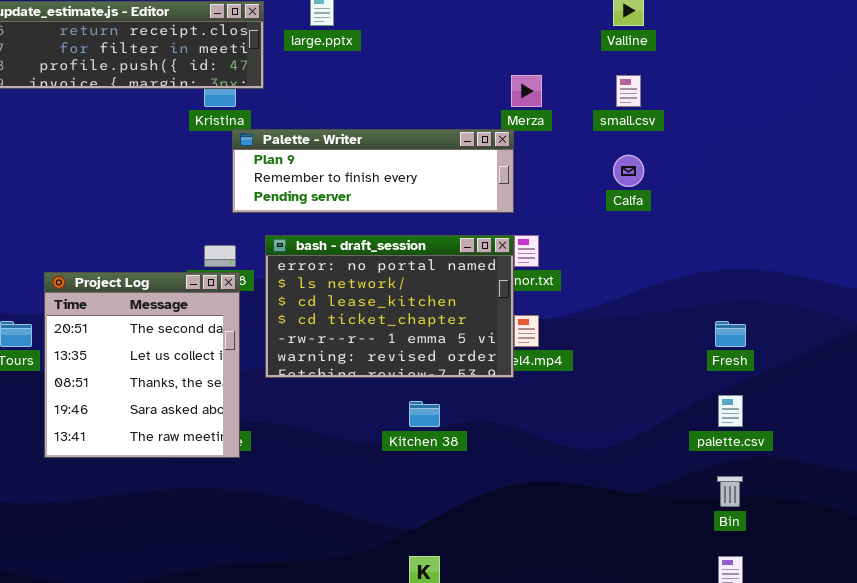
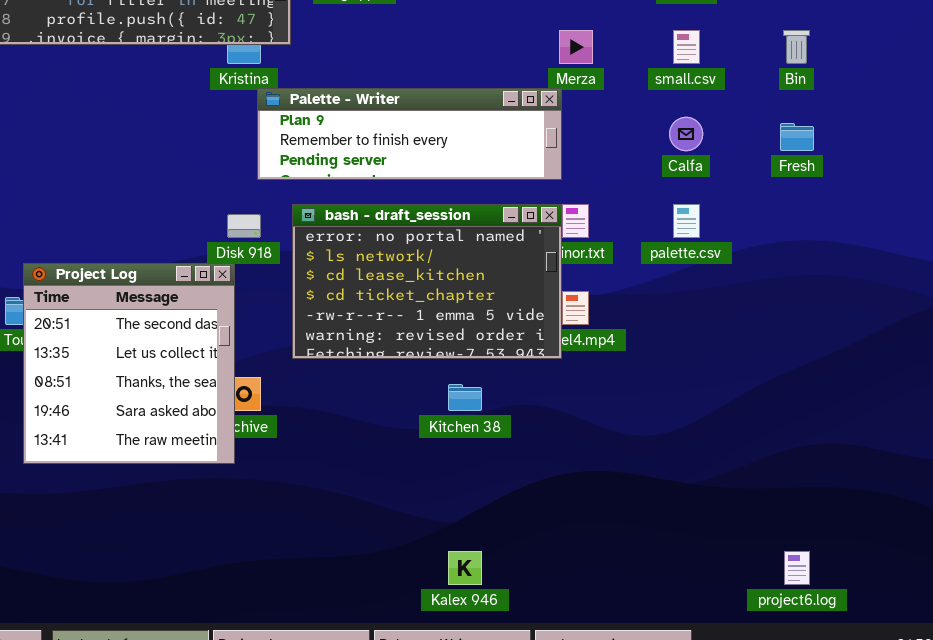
Project Log: [44,272,240,458] -> [23,263,235,464], moved
Fresh: [715,321,746,347] -> [780,123,814,151], moved
palette.csv: [718,395,743,427] -> [673,204,700,238], moved
Bin: [717,476,743,507] -> [783,30,810,64], moved

